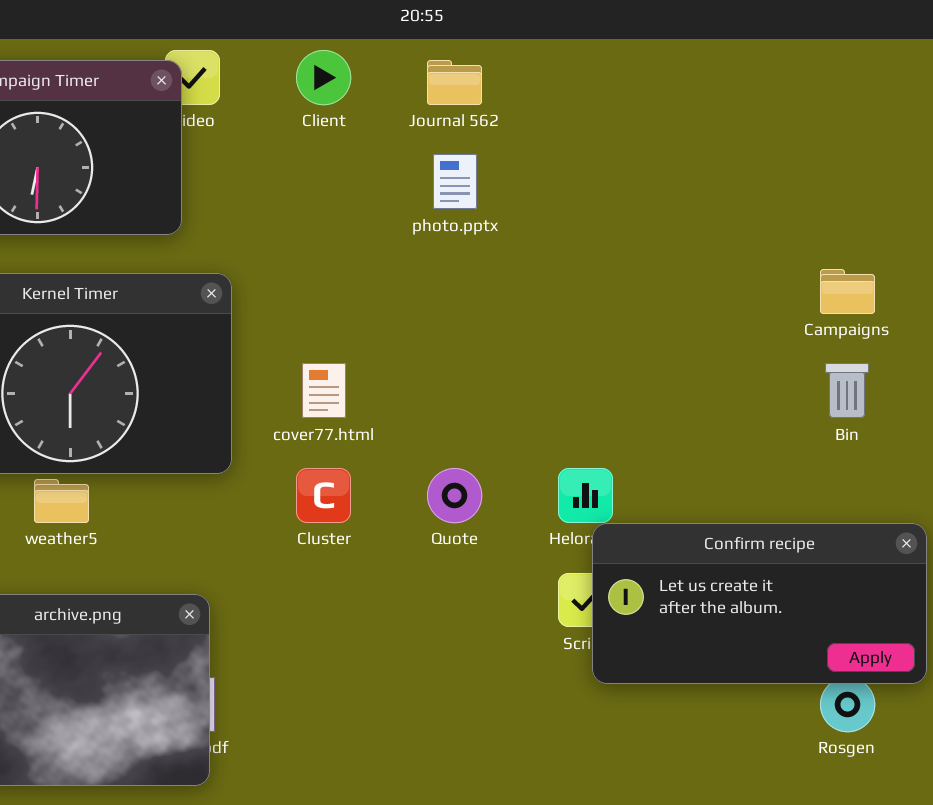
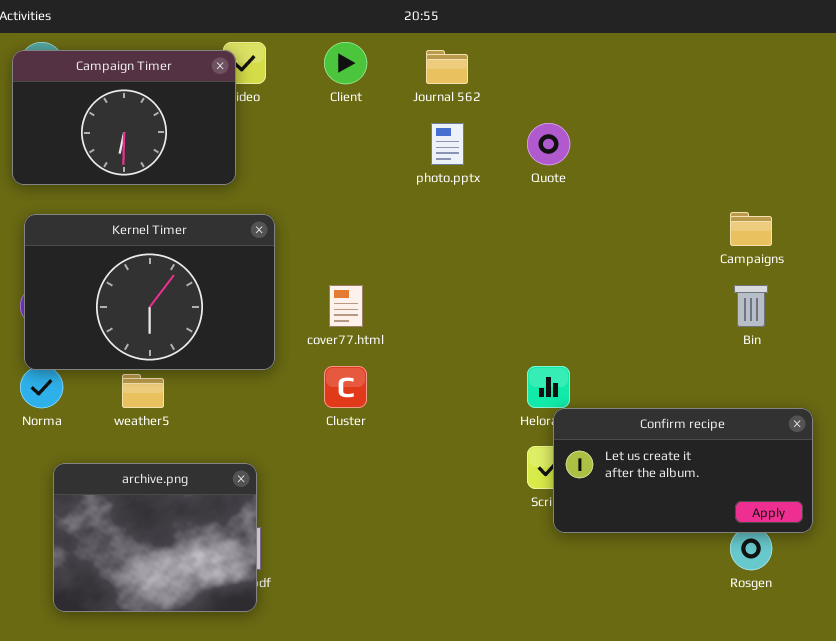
Quote: [427,468,482,523] -> [527,123,570,165], moved

